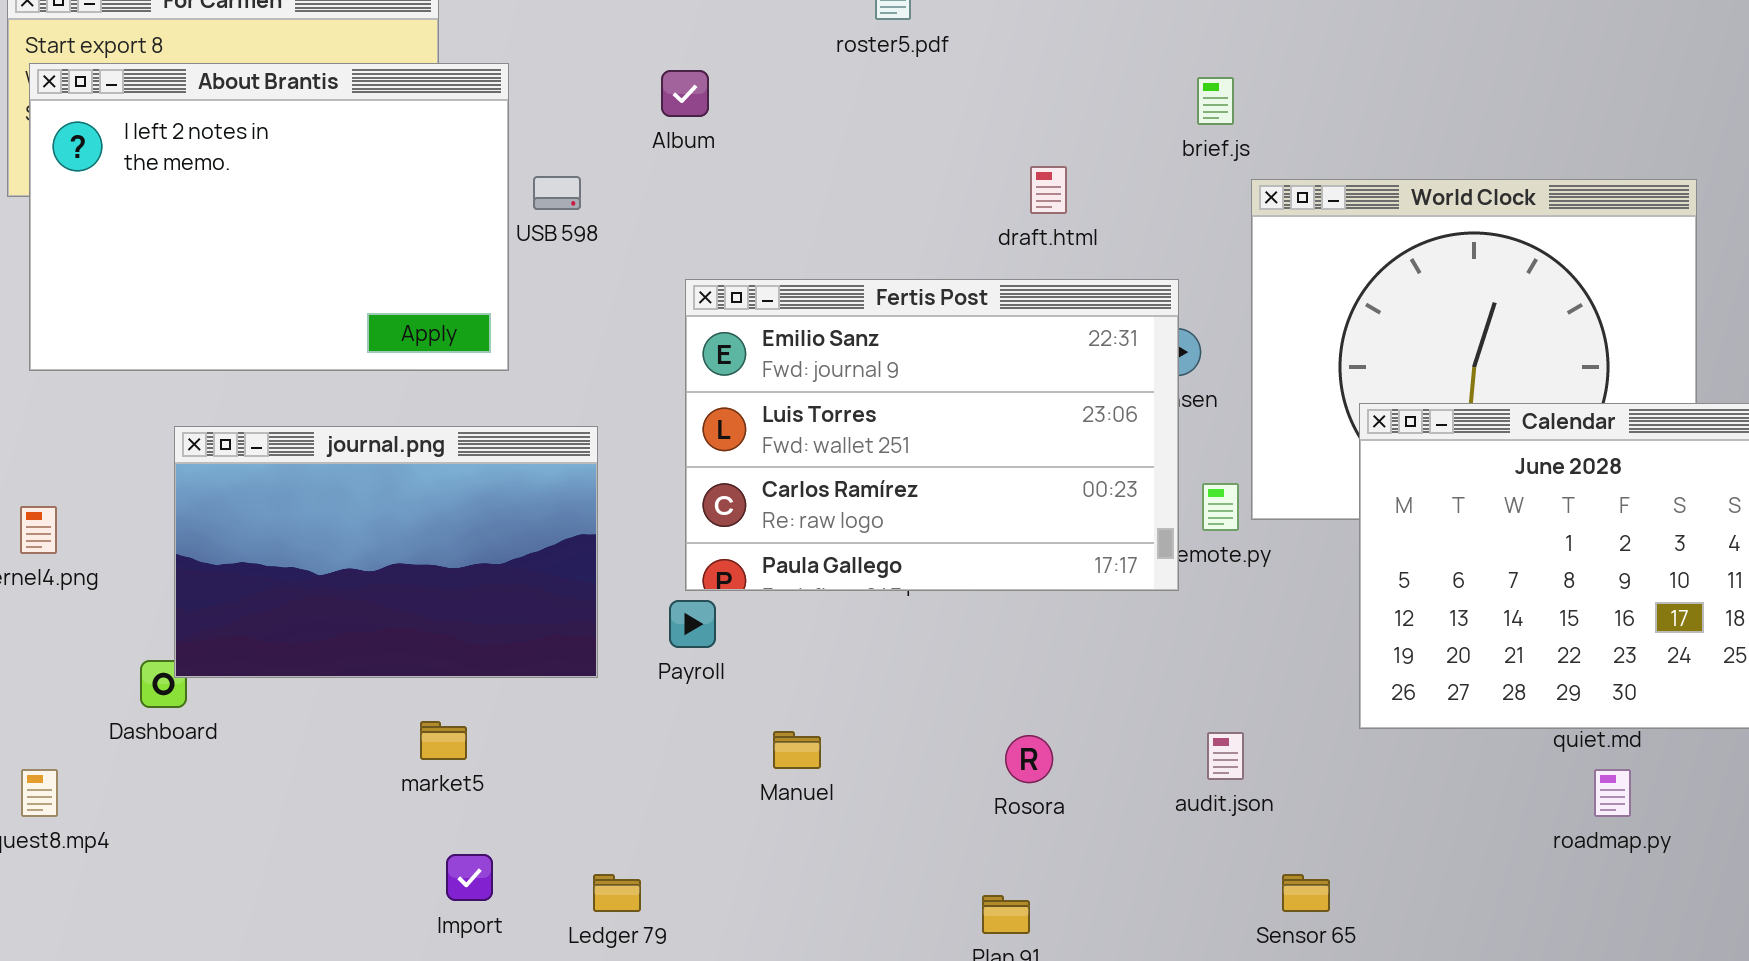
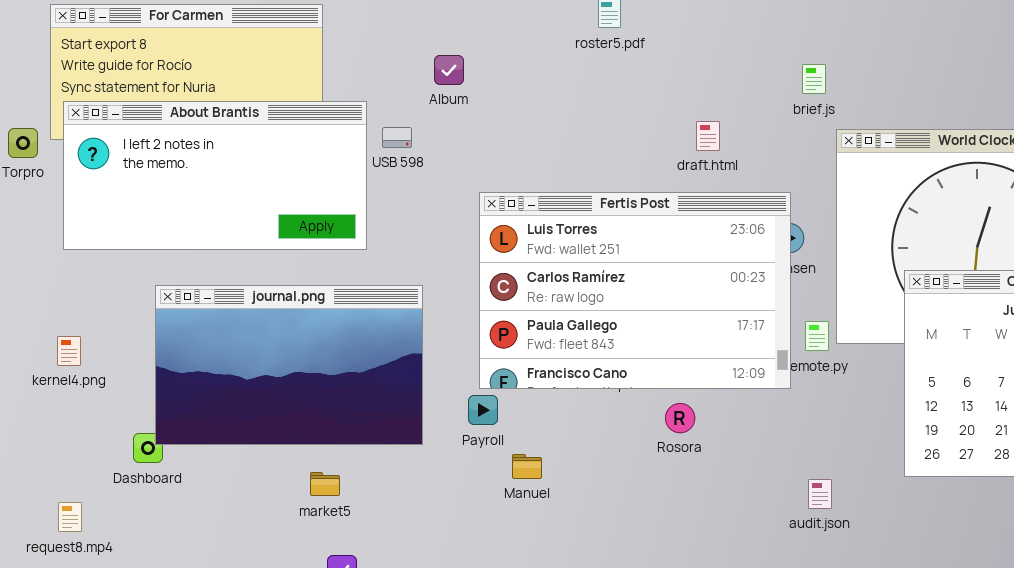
About Brantis: [29,63,509,371] -> [63,101,367,250], resized
Album: [661,70,709,117] -> [434,55,464,85], moved
Fertis Post: [685,279,1179,591] -> [479,192,791,389], scrolled down 1 row
Manuel: [773,731,821,769] -> [512,454,542,479], moved
Rosora: [1005,735,1053,783] -> [665,403,695,433], moved

